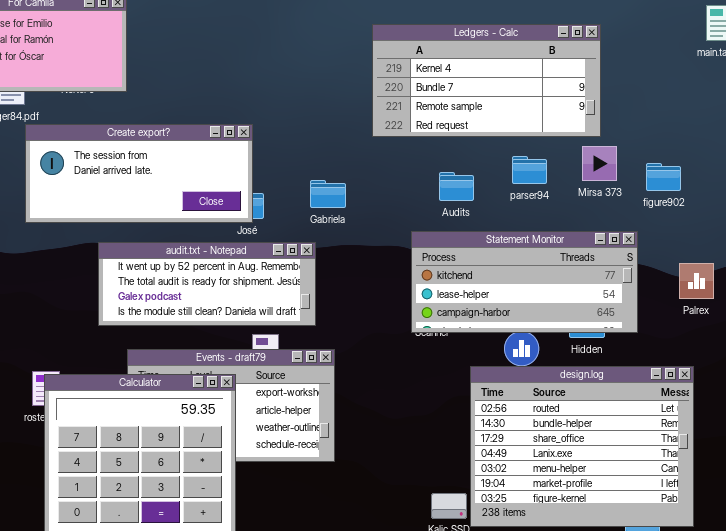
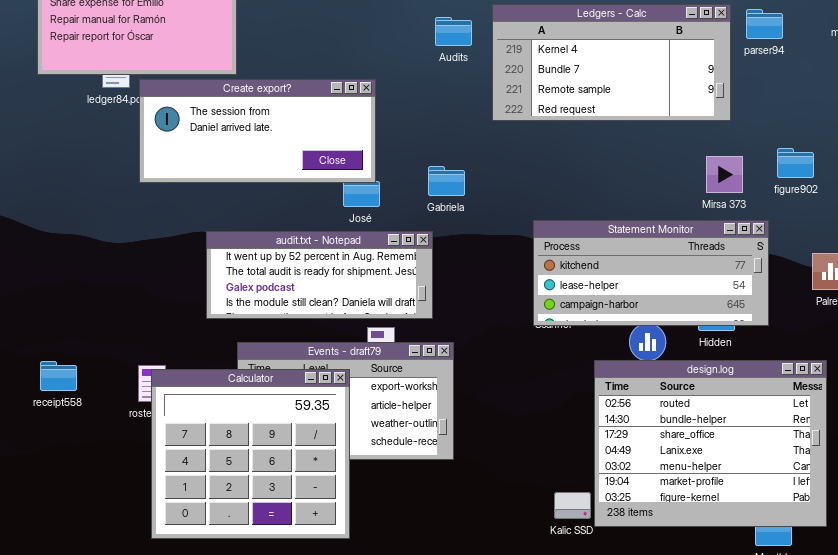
Create export?: [25,124,253,223] -> [139,79,376,183], moved
Mirsa 373: [582,146,617,181] -> [706,156,743,193], moved
parser94: [512,156,547,184] -> [746,9,783,39], moved
Audits: [439,172,474,201] -> [435,17,472,46], moved

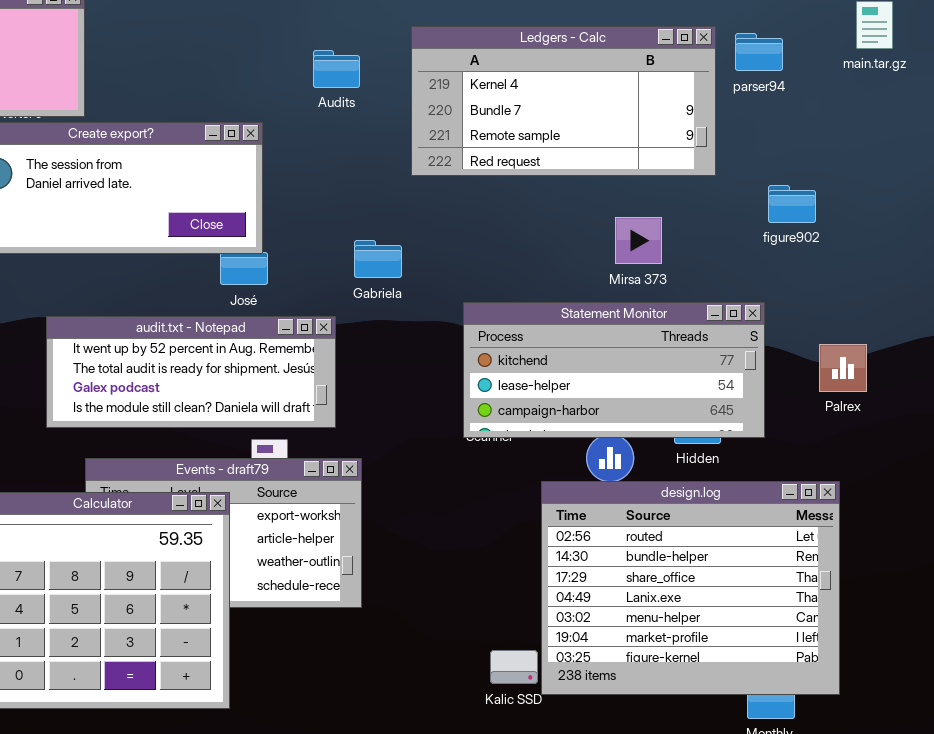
Audits: [435,17,472,46] -> [313,50,360,88], moved
figure902: [777,148,814,178] -> [768,185,816,223], moved
Mirsa 373: [706,156,743,193] -> [615,217,662,264], moved
Gabriela: [428,166,465,196] -> [354,240,402,278], moved

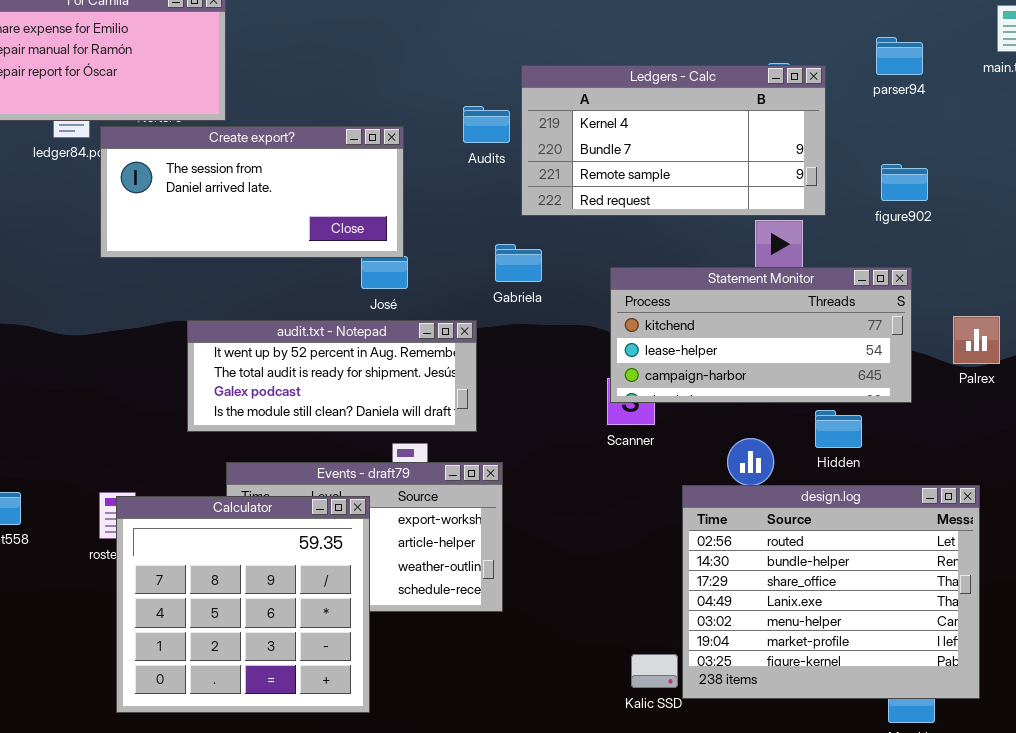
Ledgers - Calc: [411,26,716,176] -> [521,65,826,216], moved
Audits: [313,50,360,88] -> [463,106,510,143], moved
figure902: [768,185,816,223] -> [881,164,928,201], moved
Statement Monitor: [463,302,765,438] -> [610,267,912,403], moved
Palrex: [819,344,867,392] -> [953,316,1000,364], moved

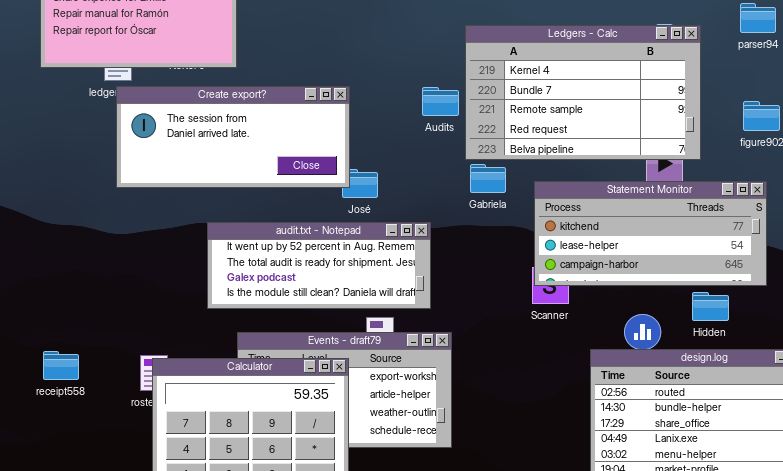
Ledgers - Calc: [521,65,826,216] -> [465,25,701,160], resized
Audits: [463,106,510,143] -> [422,87,459,116], moved
Create export?: [100,126,404,258] -> [116,86,350,188], moved
Gabriela: [495,244,542,282] -> [470,164,506,193], moved

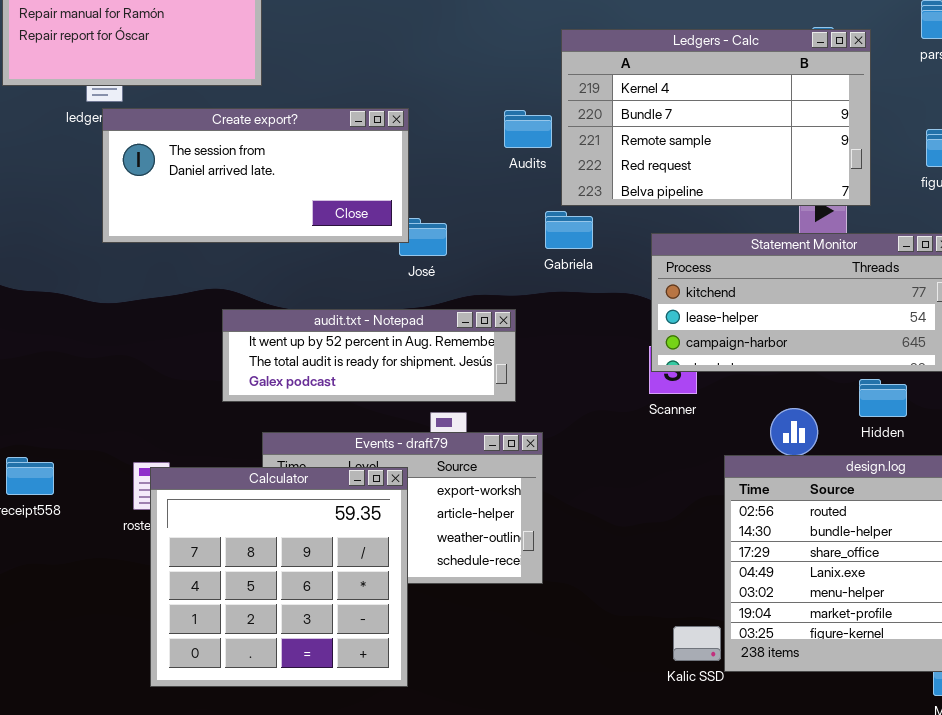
Gabriela: [470,164,506,193] -> [545,211,593,249], moved
audit.txt - Notepad: [207,222,431,309] -> [222,309,516,402], resized

